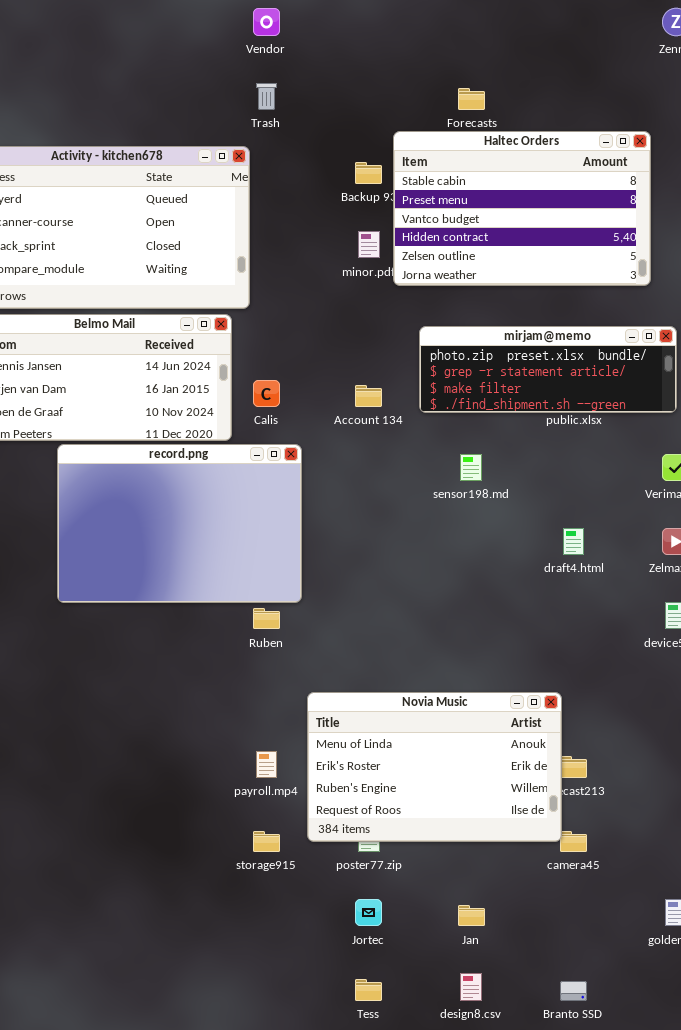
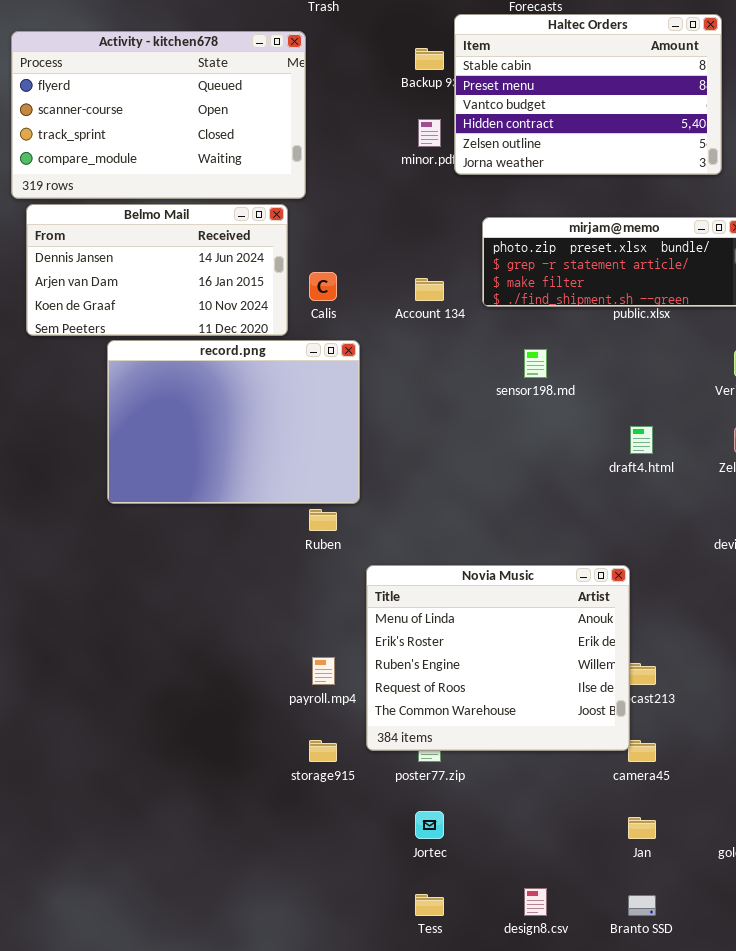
Novia Music: [307,692,562,842] -> [366,565,630,751], resized
Jan: [458,905,485,926] -> [628,817,656,839], moved

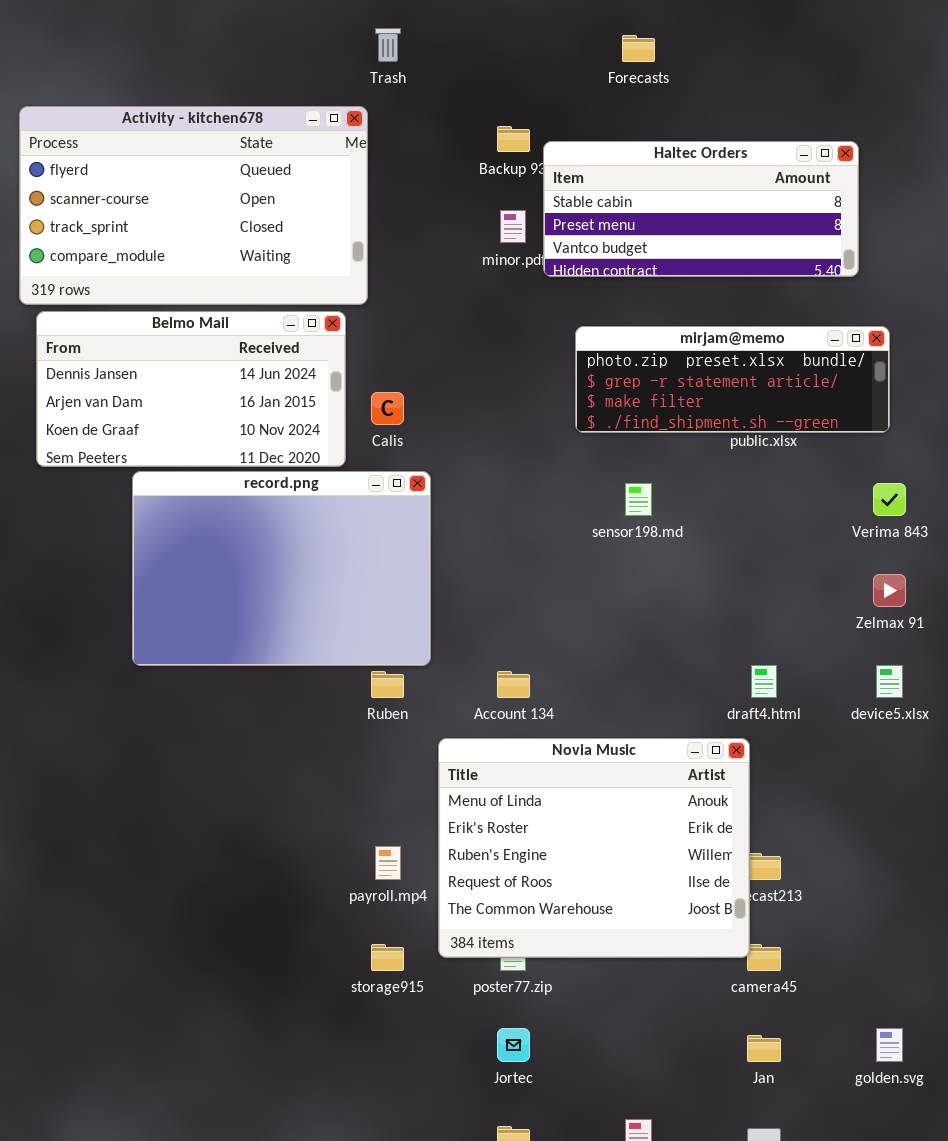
Haltec Orders: [454,14,722,175] -> [543,141,859,277], resized
Account 134: [415,278,444,301] -> [497,671,530,698], moved
draft4.html: [630,426,653,454] -> [751,665,777,698], moved

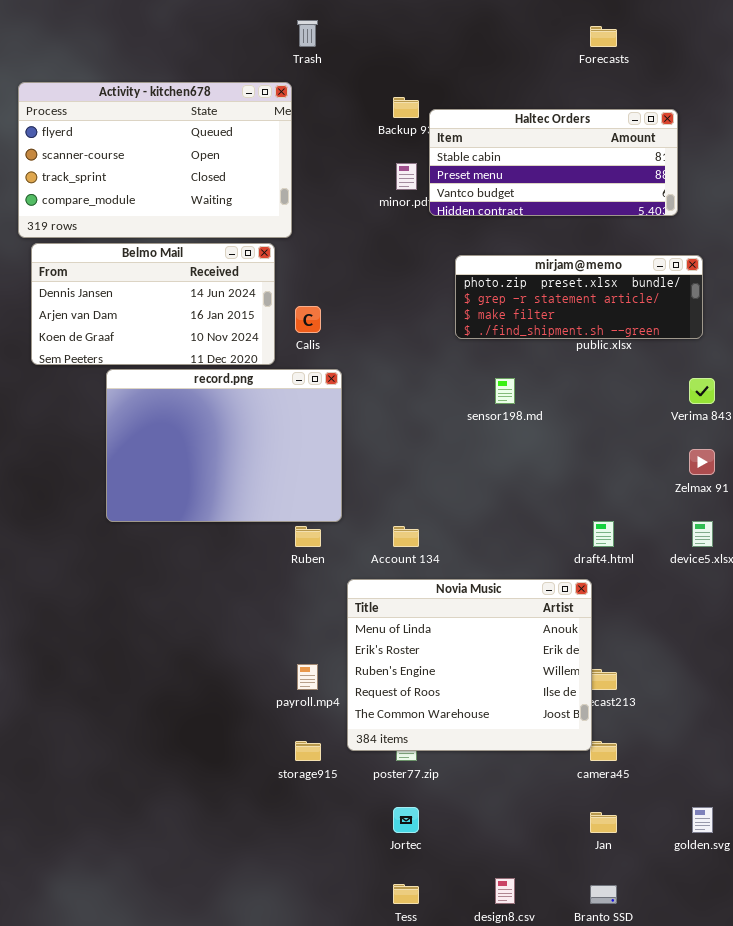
Forecasts: [622,35,655,62] -> [590,26,617,47], moved

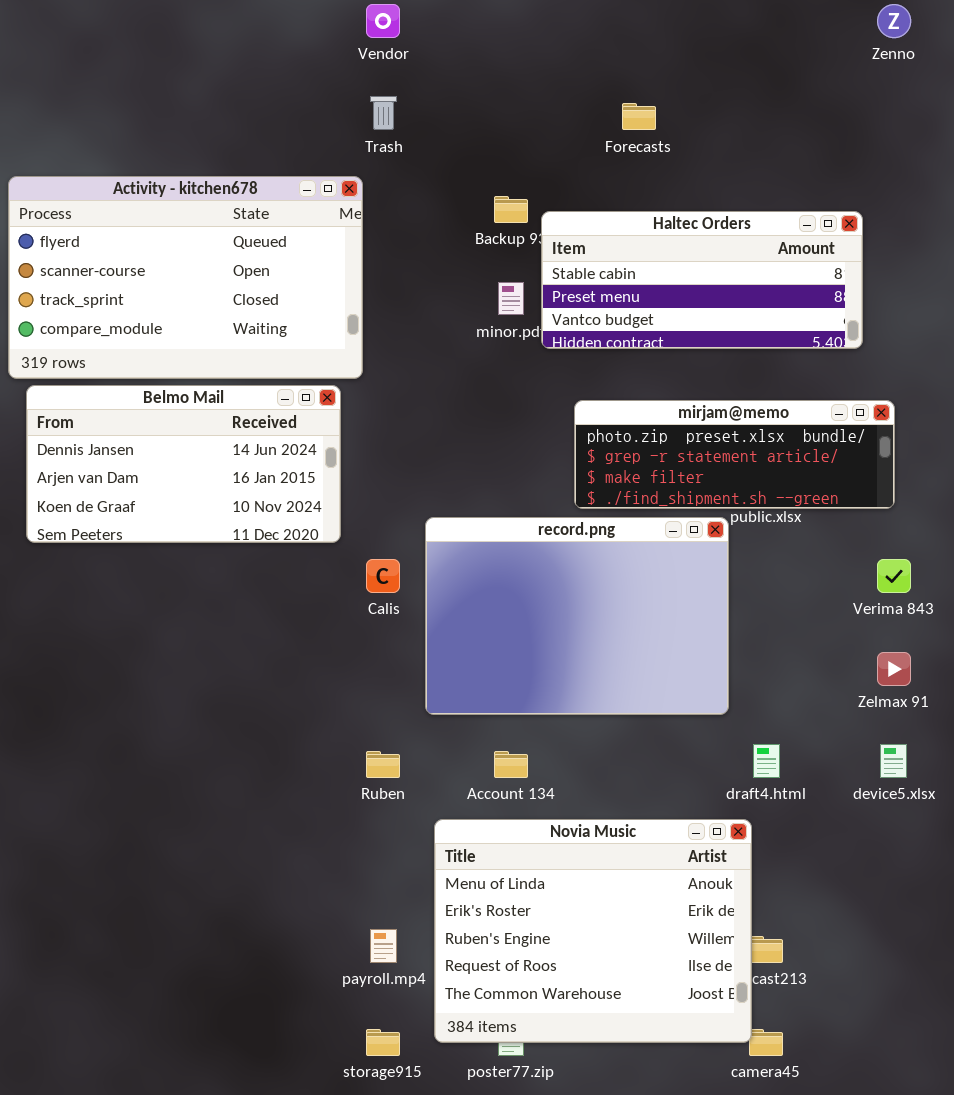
Forecasts: [590,26,617,47] -> [622,103,656,130], moved
Calis: [295,306,321,333] -> [366,559,400,593], moved
record.png: [106,369,342,522] -> [425,517,729,715], moved

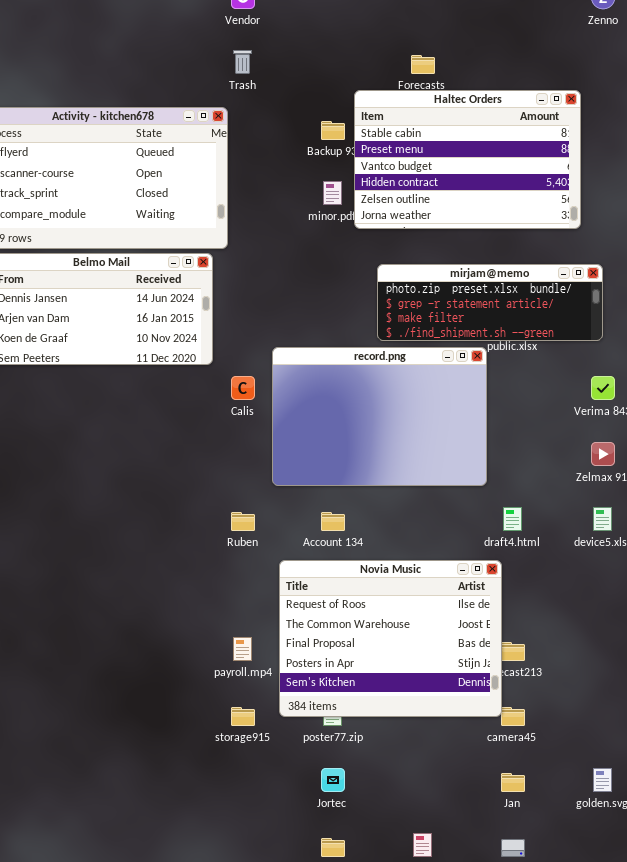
Haltec Orders: [541,211,863,349] -> [354,90,581,229], resized
Novia Music: [434,819,752,1043] -> [279,560,502,717], scrolled down 3 rows

